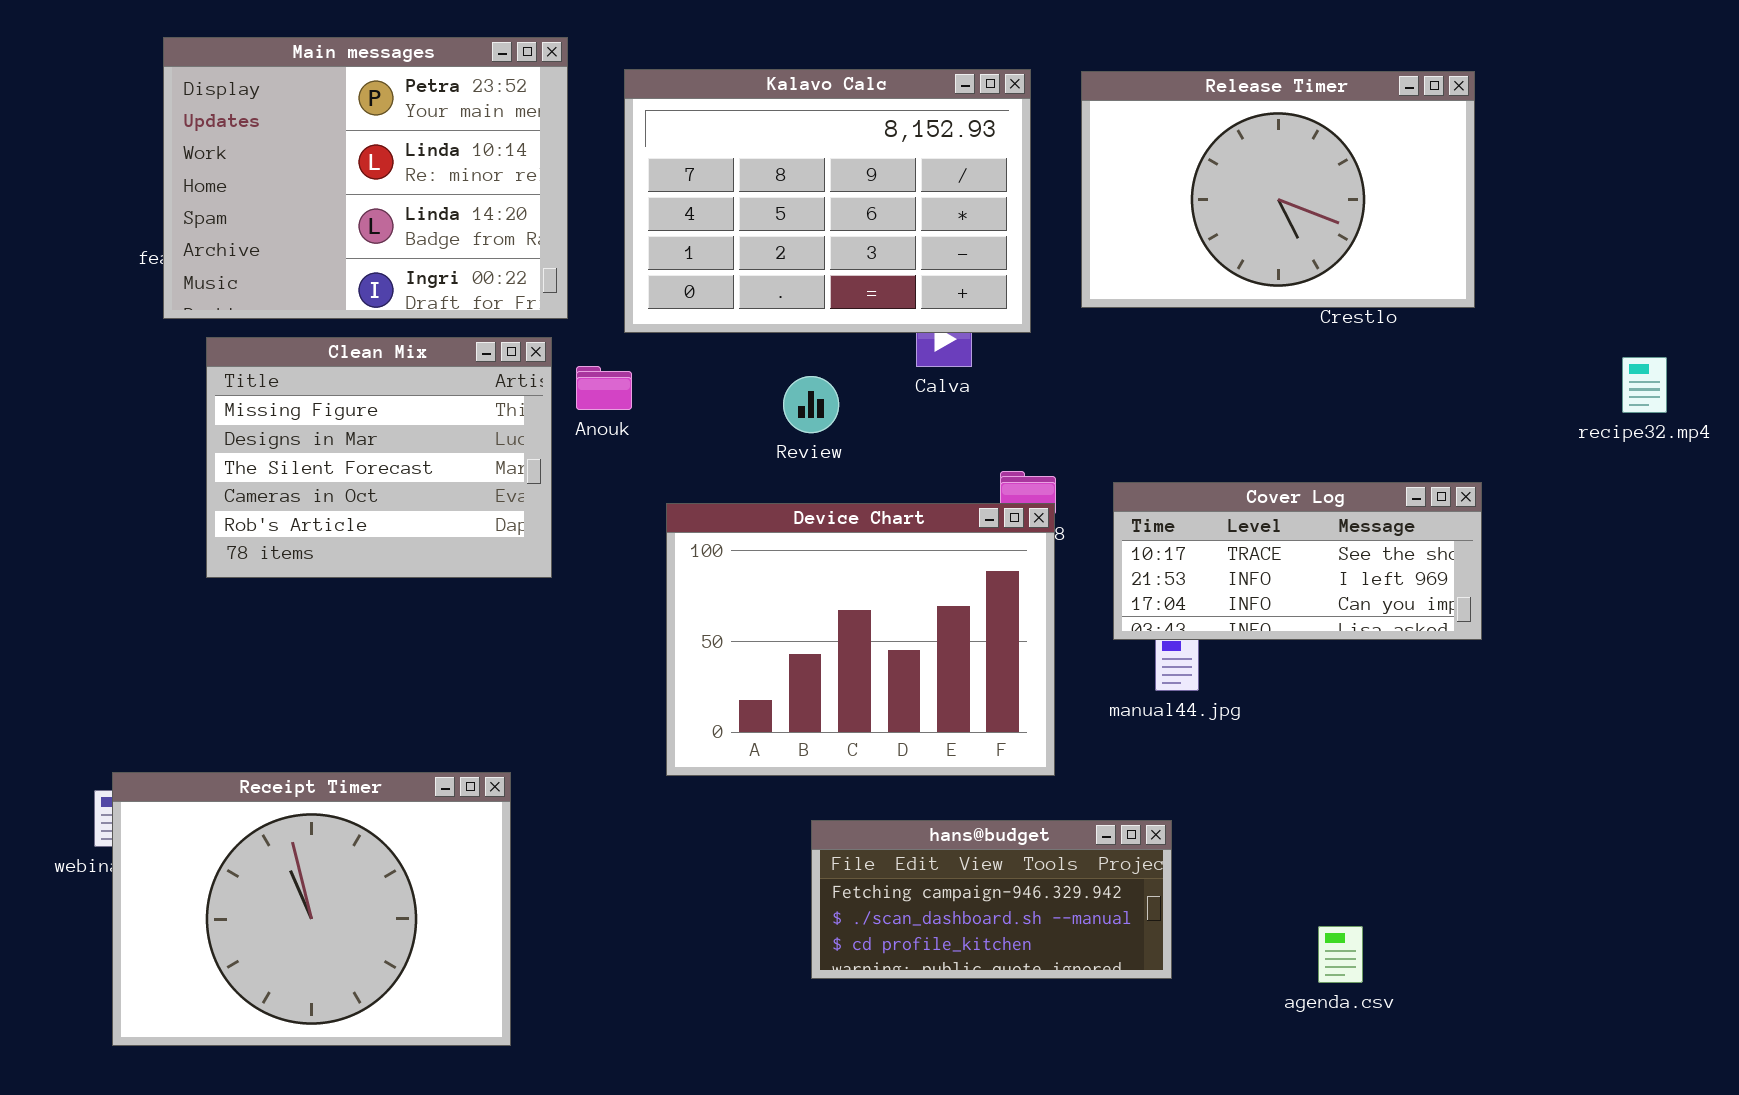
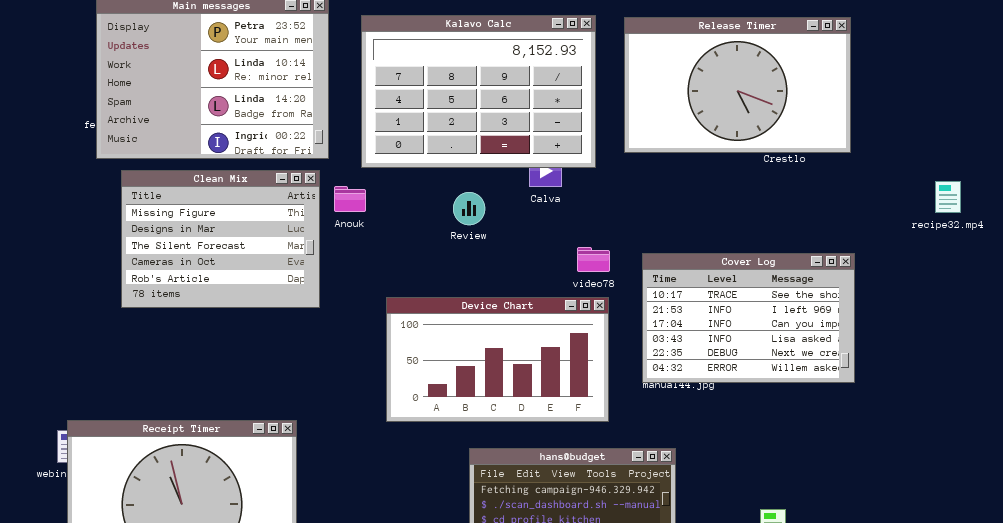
Cover Log: [1113,482,1482,640] -> [642,253,855,383], resized
Device Chart: [666,503,1055,776] -> [386,297,609,422], resized

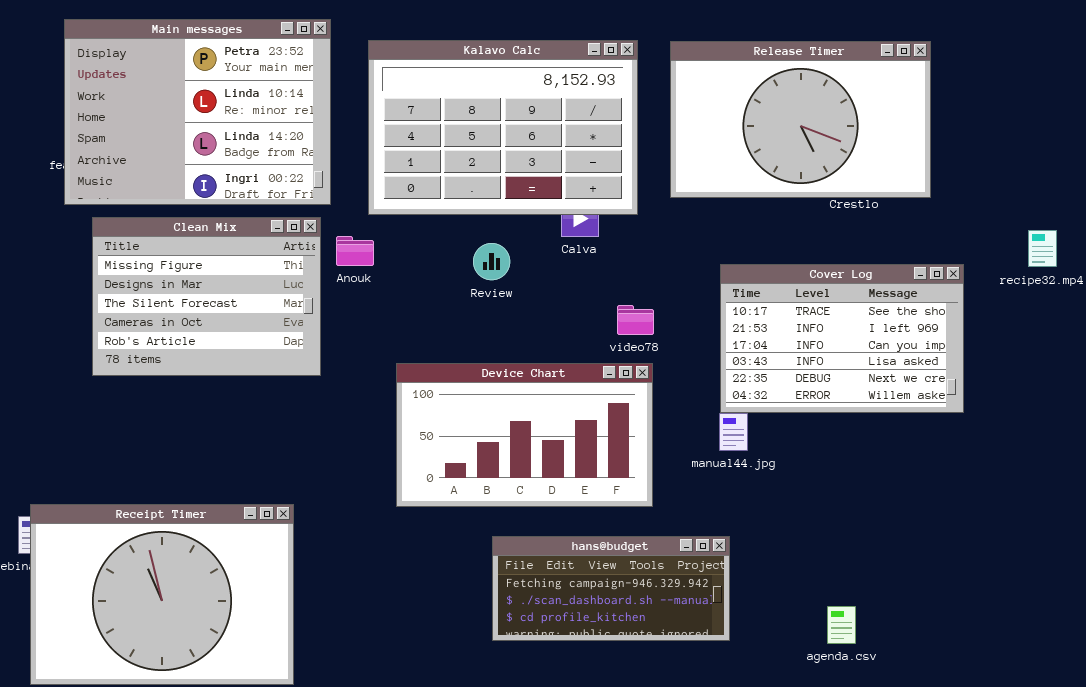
Cover Log: [642,253,855,383] -> [720,264,964,413], moved

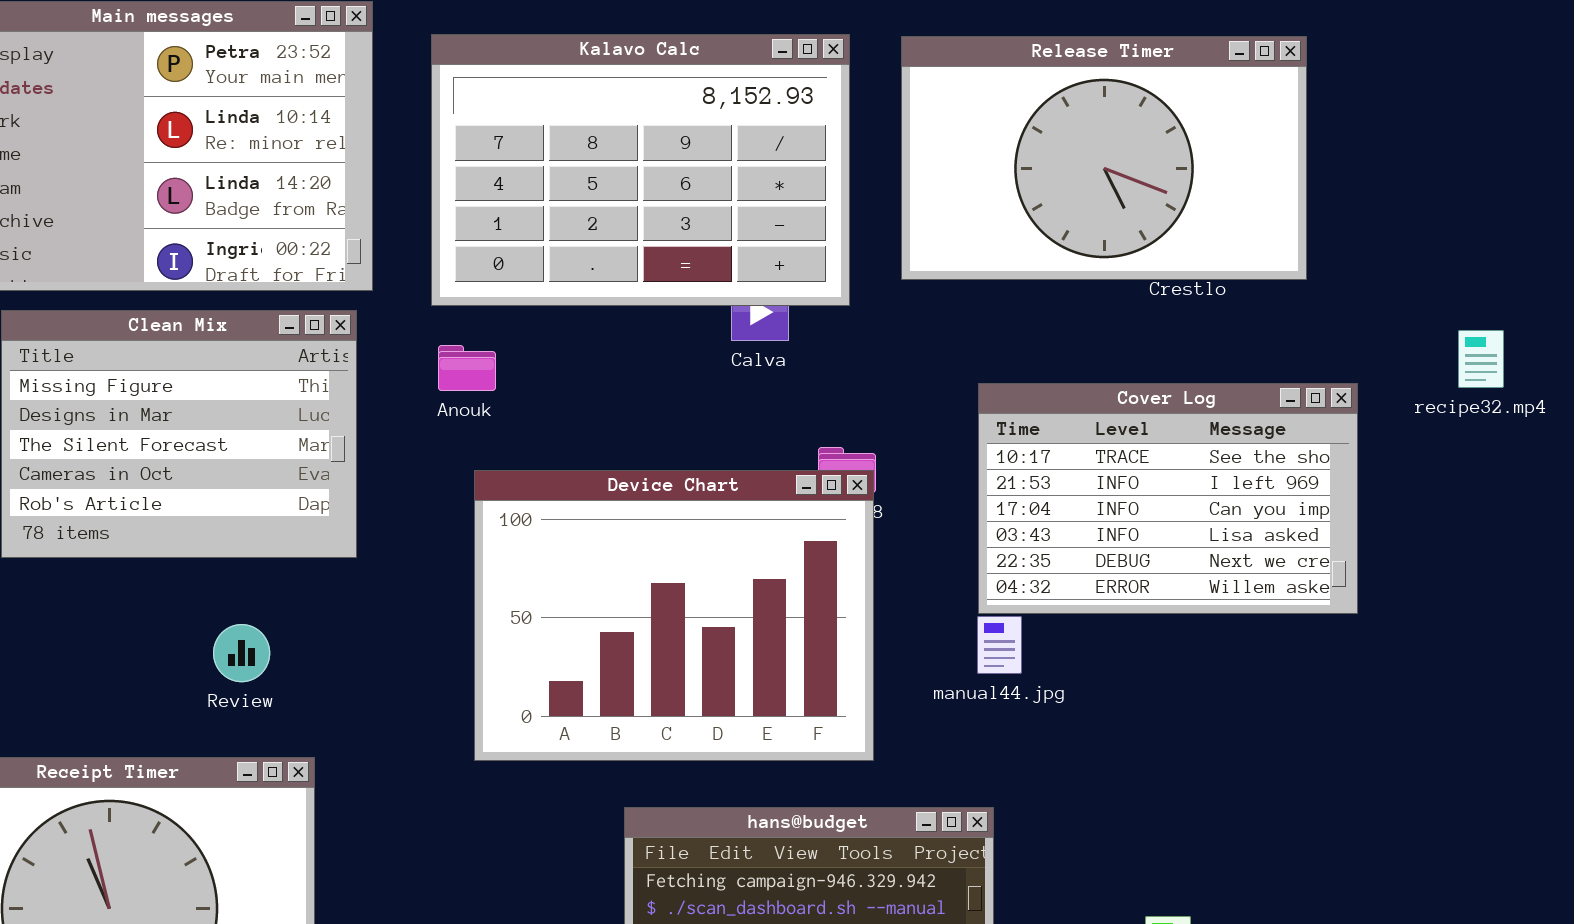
Anouk: [336,236,374,266] -> [438,345,496,391], moved
Review: [473,243,510,280] -> [213,624,270,682], moved
Device Chart: [396,363,653,507] -> [474,470,874,761], resized

